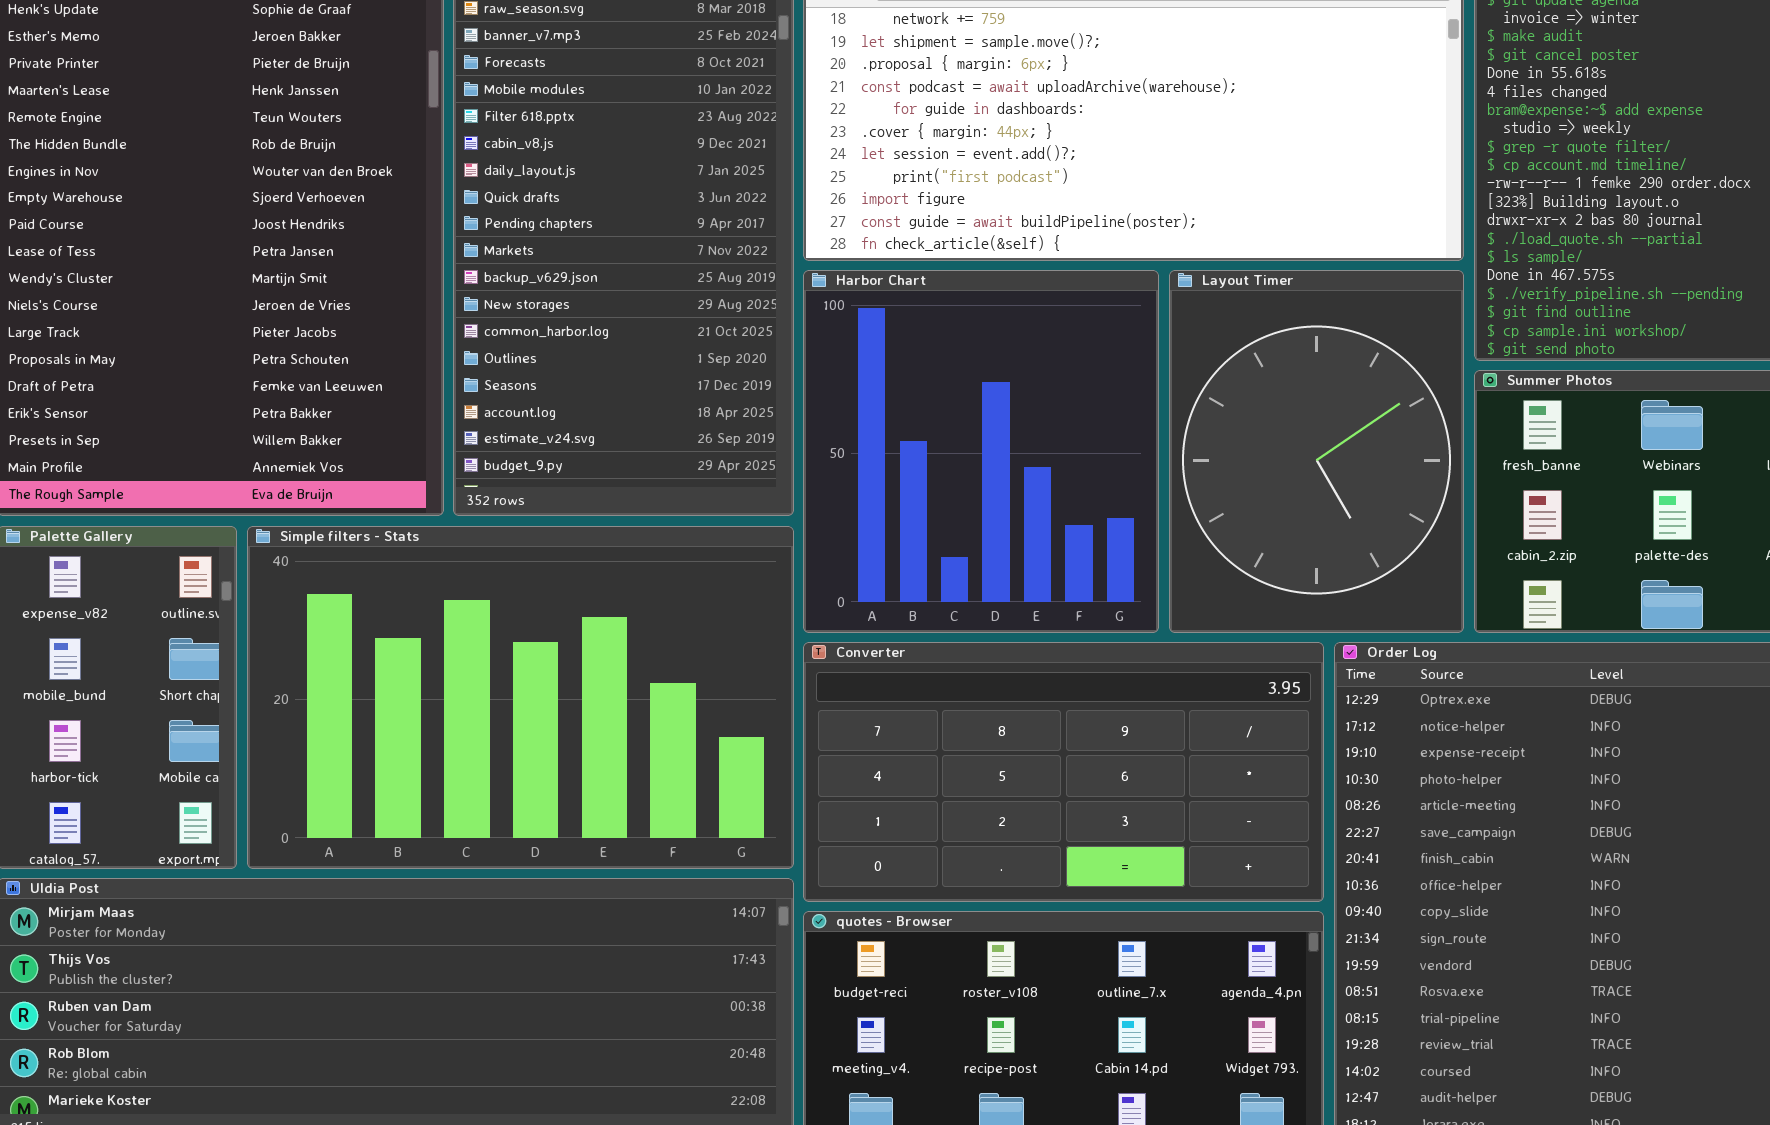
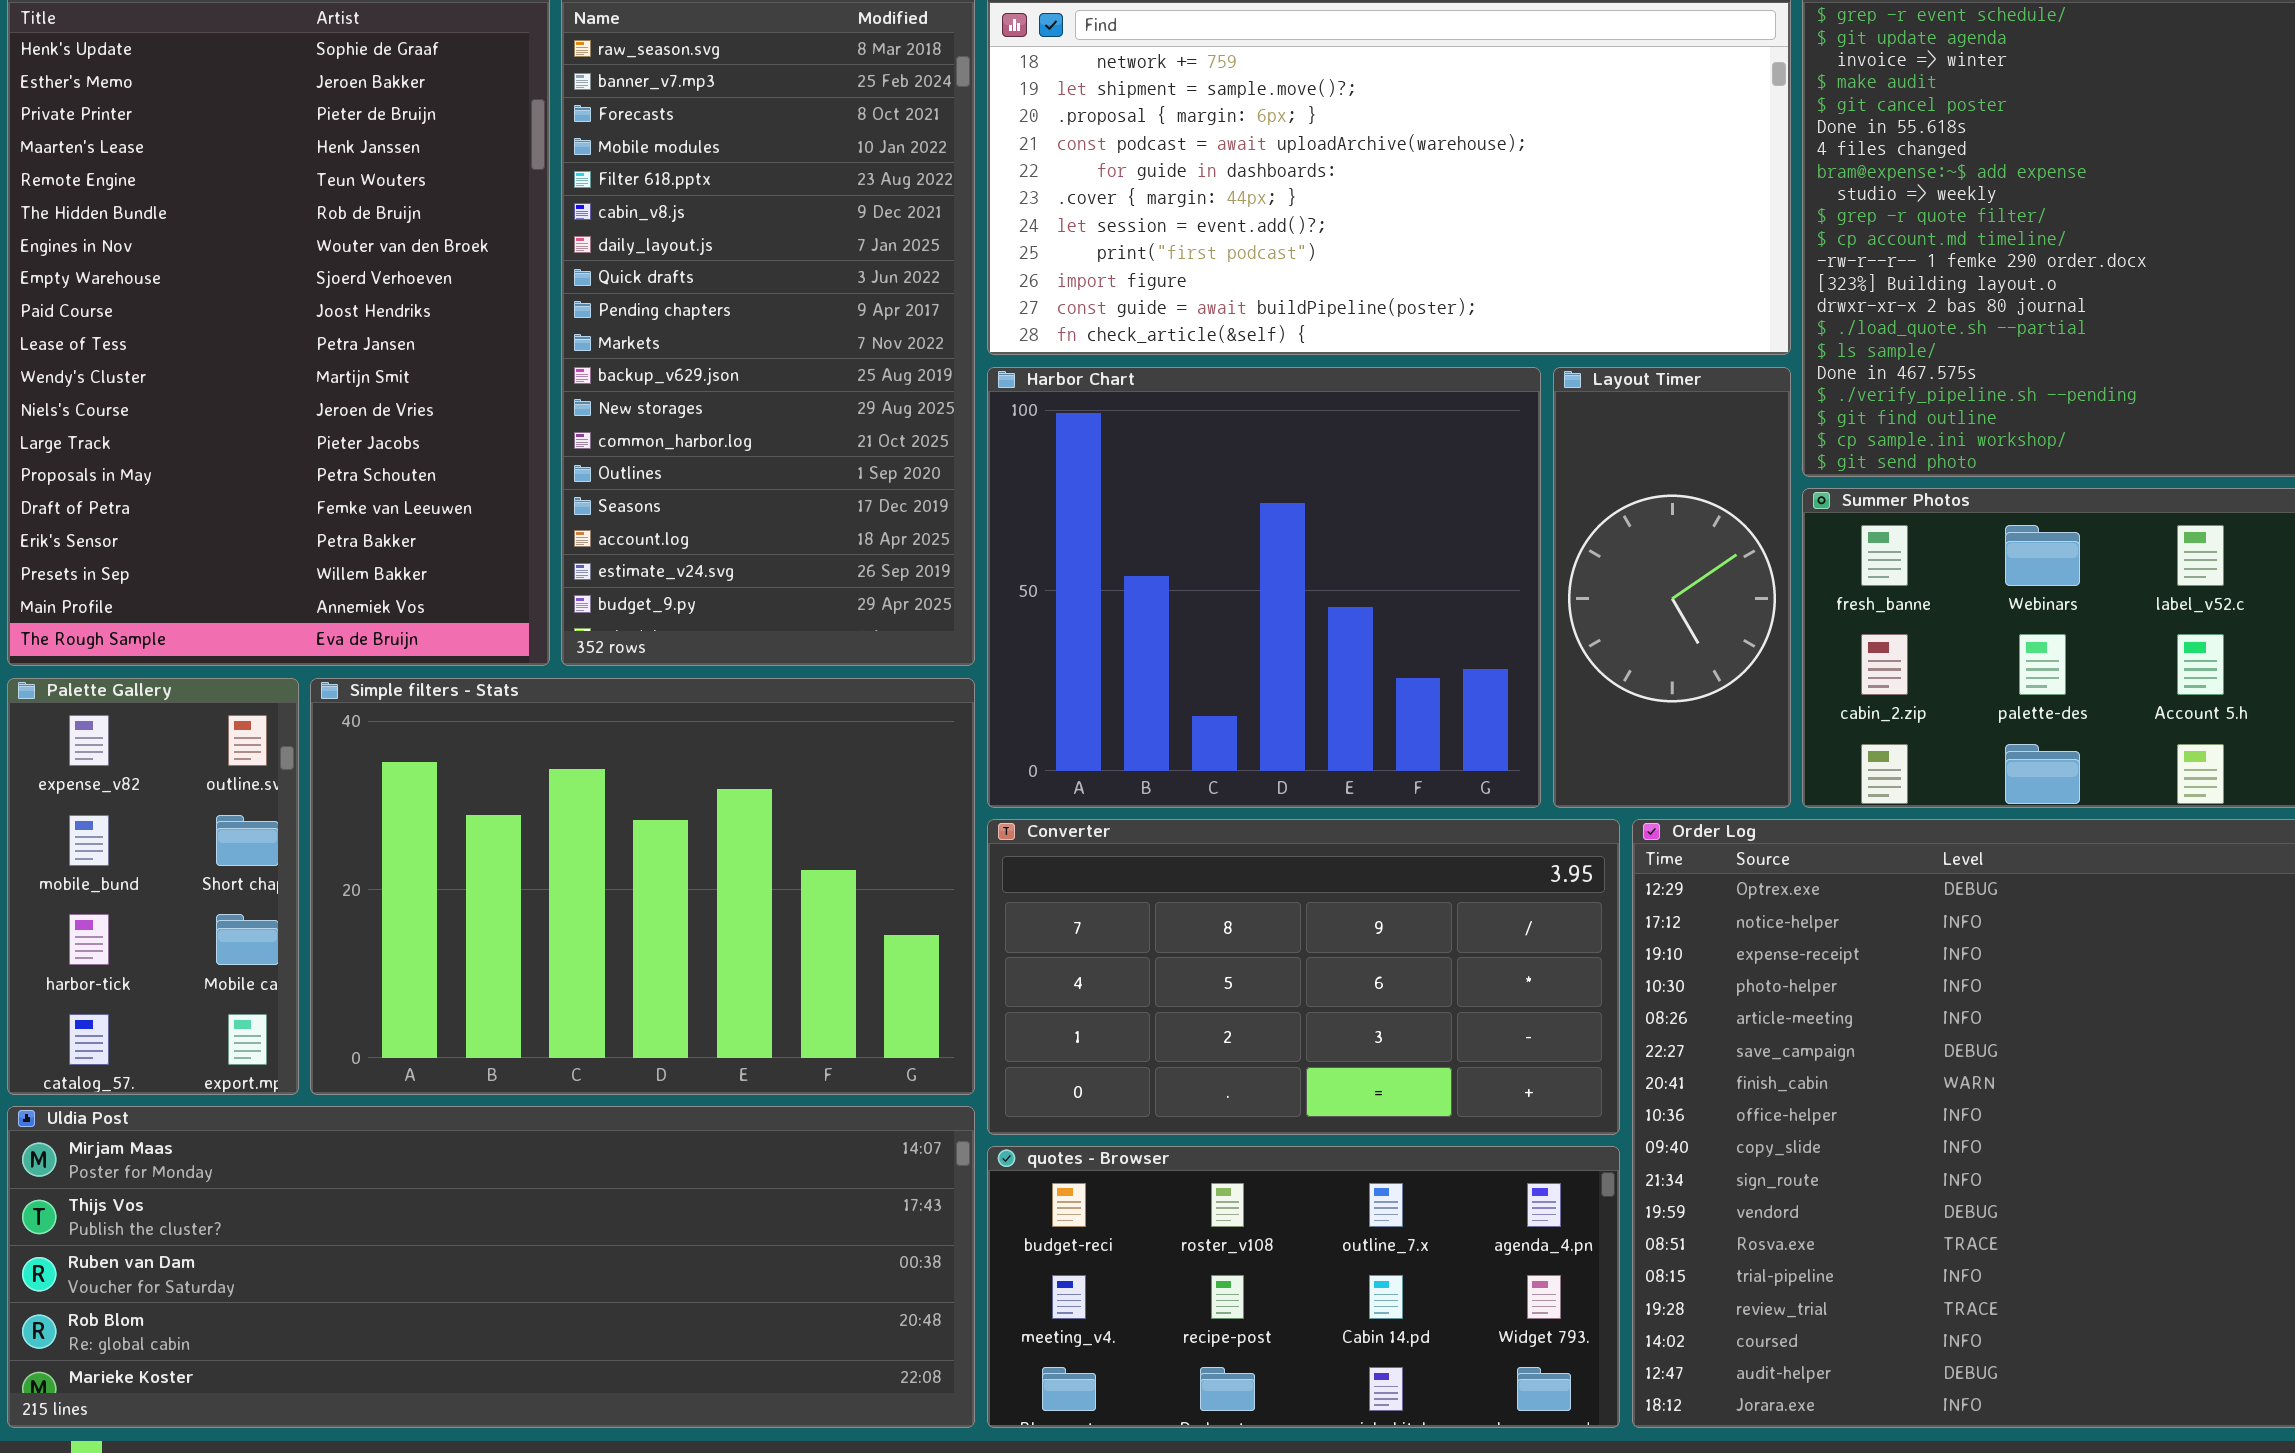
Harbor Chart: [803,270,1159,633] -> [987,367,1541,808], resized
Layout Timer: [1169,270,1464,633] -> [1553,367,1791,808], resized

